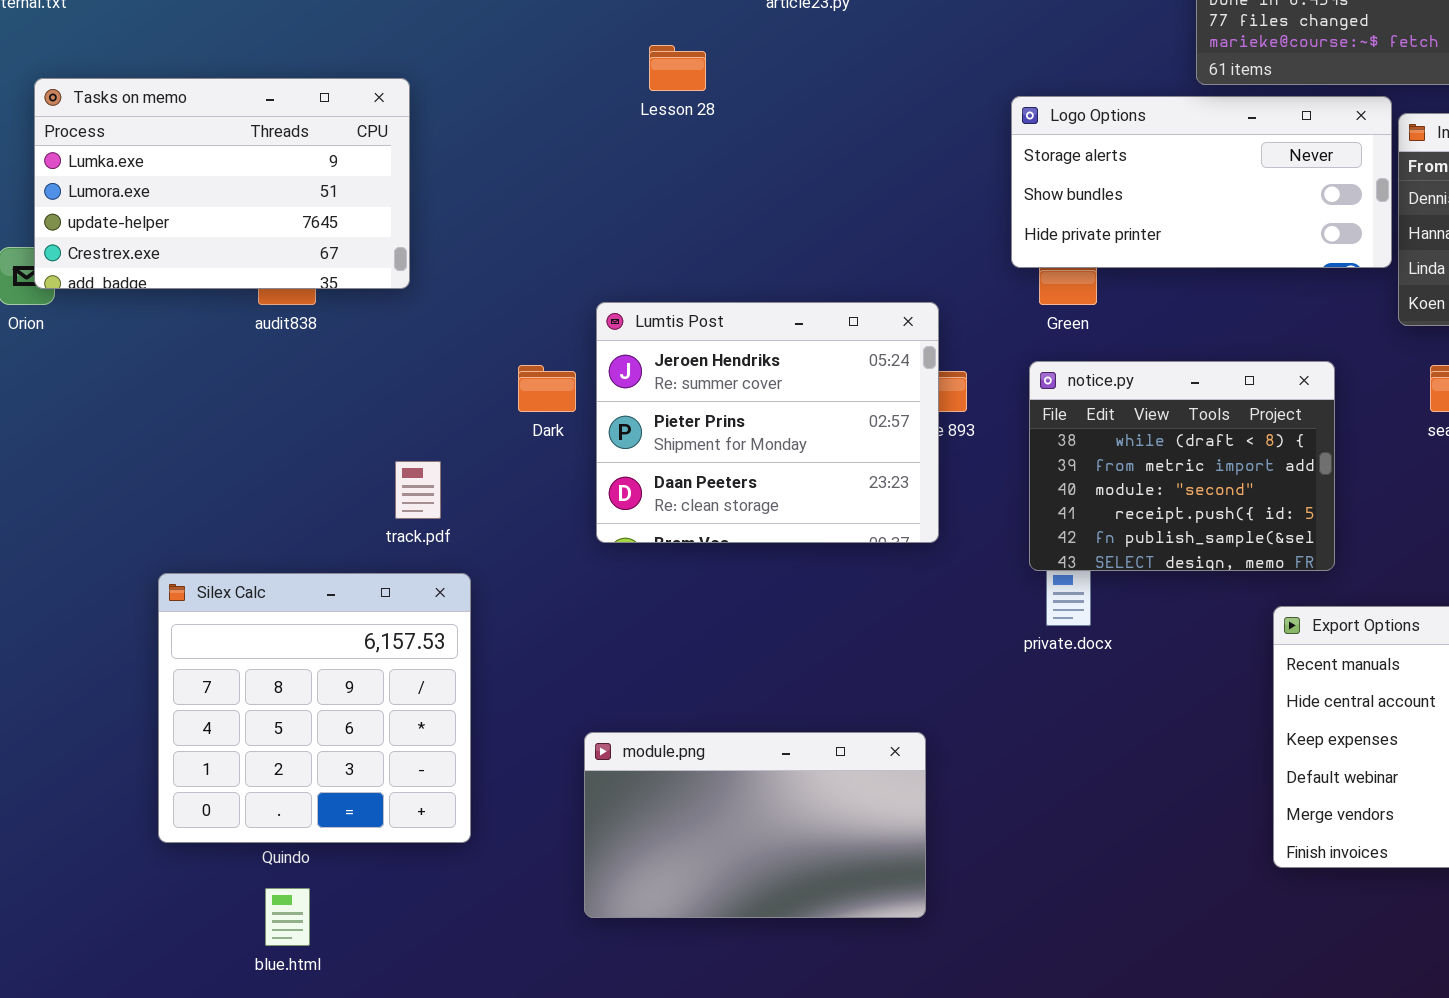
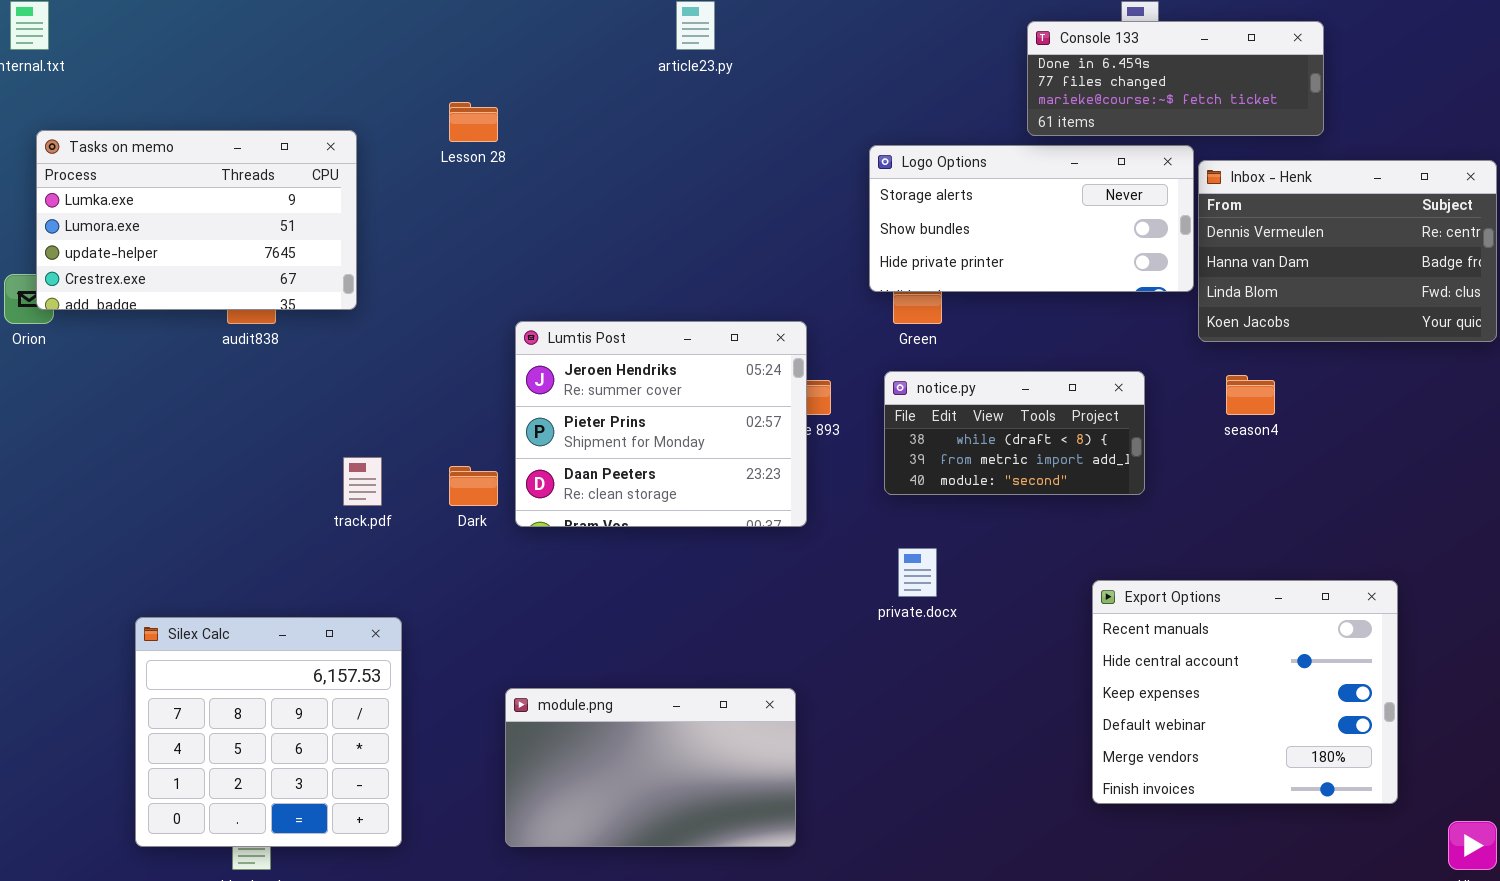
Lesson 28: [649,45,706,91] -> [449,102,498,142], moved
notice.py: [1029,361,1335,571] -> [884,371,1145,495], resized
Dark: [518,365,576,412] -> [449,466,498,506], moved
Silex Calc: [158,573,471,843] -> [135,617,402,847], moved

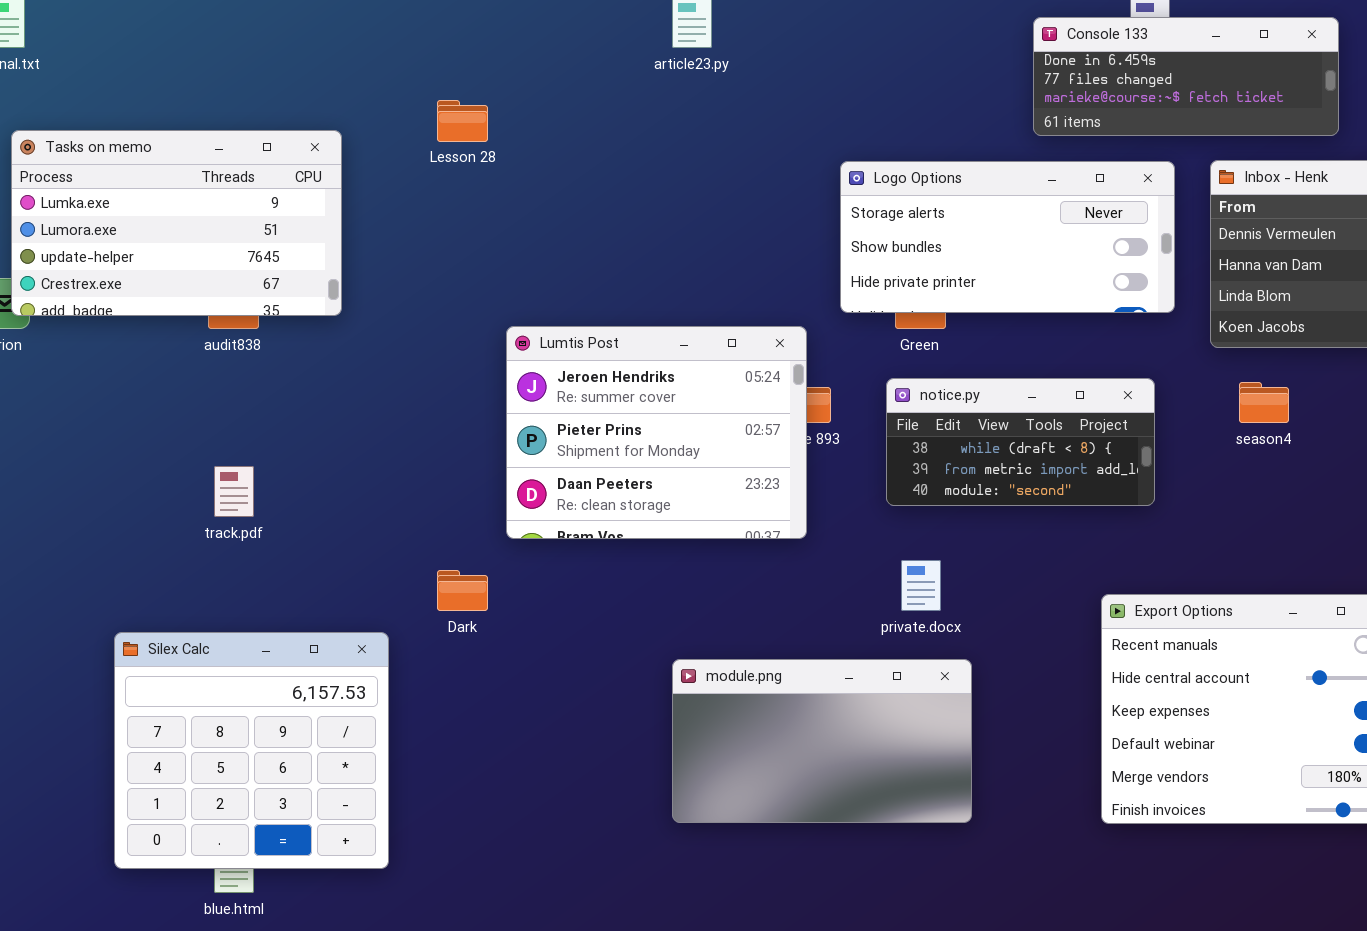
Logo Options: [869,145,1194,292] -> [840,161,1175,313], moved
track.pdf: [343,457,382,506] -> [214,466,254,517], moved
Dark: [449,466,498,506] -> [437,570,488,611], moved
module.png: [505,688,796,847] -> [672,659,972,823], moved

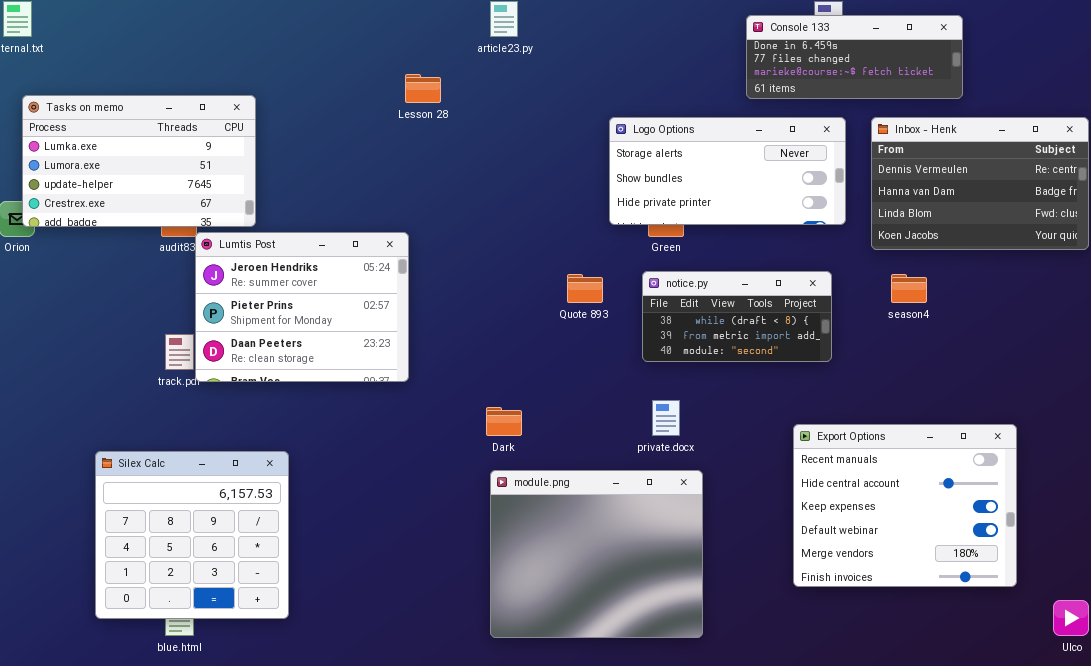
Lesson 28: [437,100,488,142] -> [405,74,441,103], moved
Lumtis Post: [506,326,807,539] -> [195,232,409,382], moved
Dark: [437,570,488,611] -> [486,407,522,436], moved
module.png: [672,659,972,823] -> [490,470,703,638], resized

